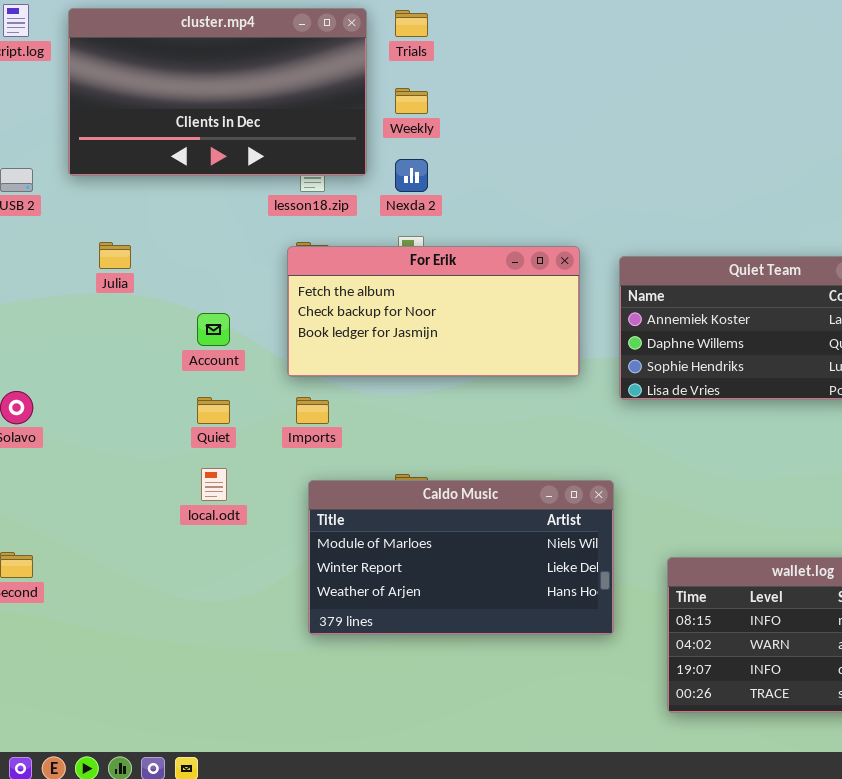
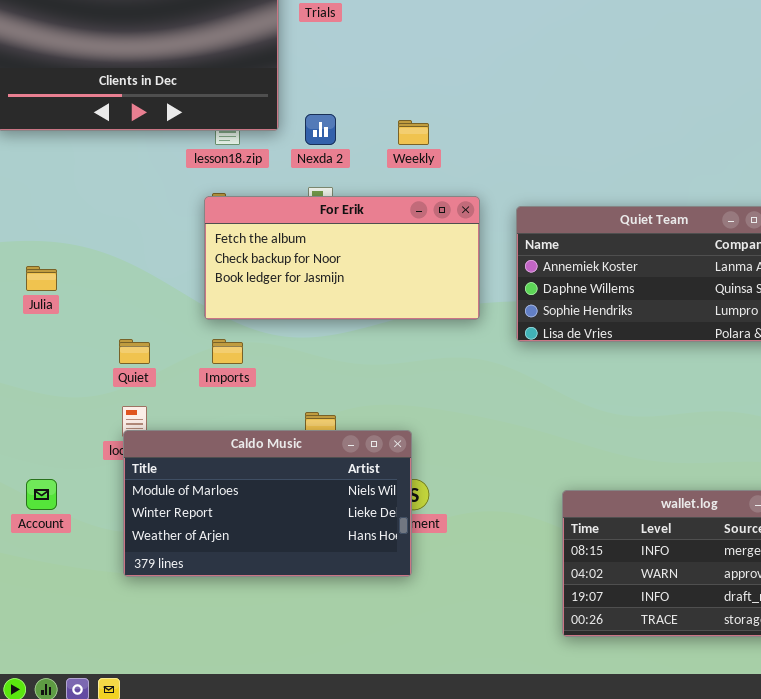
Weekly: [395,88,428,114] -> [398,120,429,145], moved
Julia: [99,242,131,269] -> [26,266,57,291], moved
Account: [197,313,230,346] -> [26,479,57,510], moved
Caldo Music: [308,480,614,635] -> [123,430,412,577], moved

